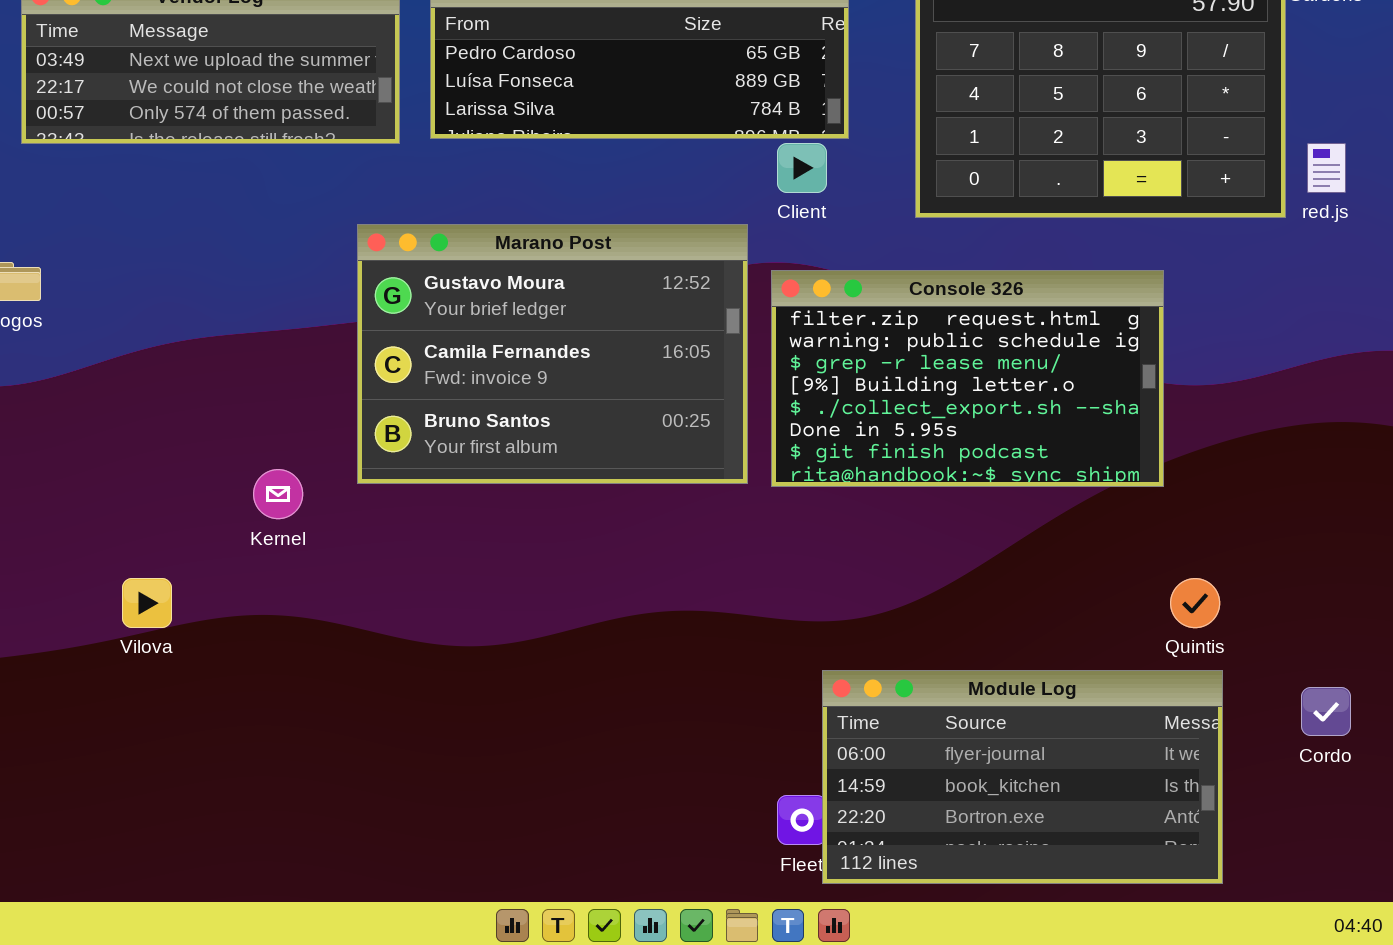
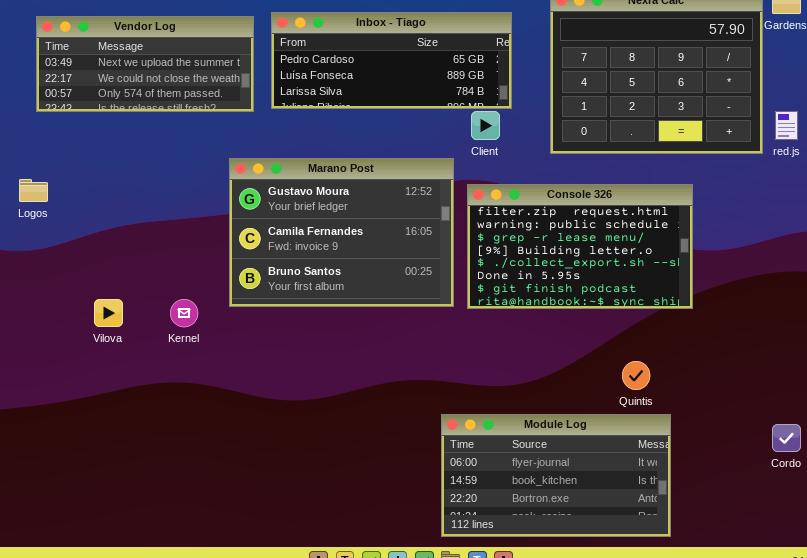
Vilova: [122,578,172,628] -> [94,299,123,327], moved
Quintis: [1170,578,1220,628] -> [622,361,650,390], moved
Module Log: [822,670,1223,884] -> [441,414,671,537], moved

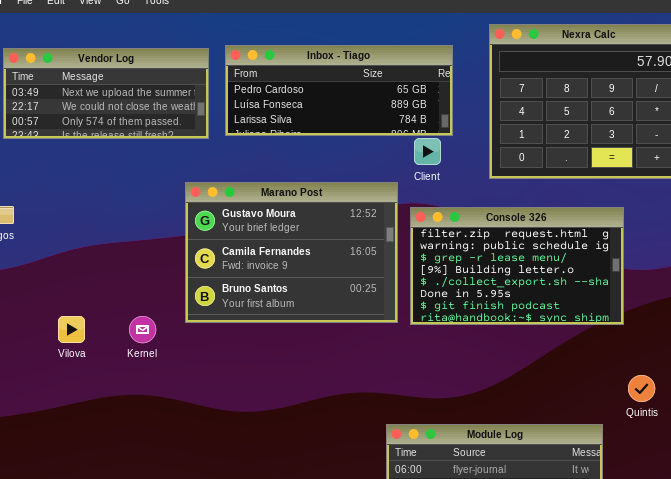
Quintis: [622,361,650,390] -> [628,375,655,402], moved

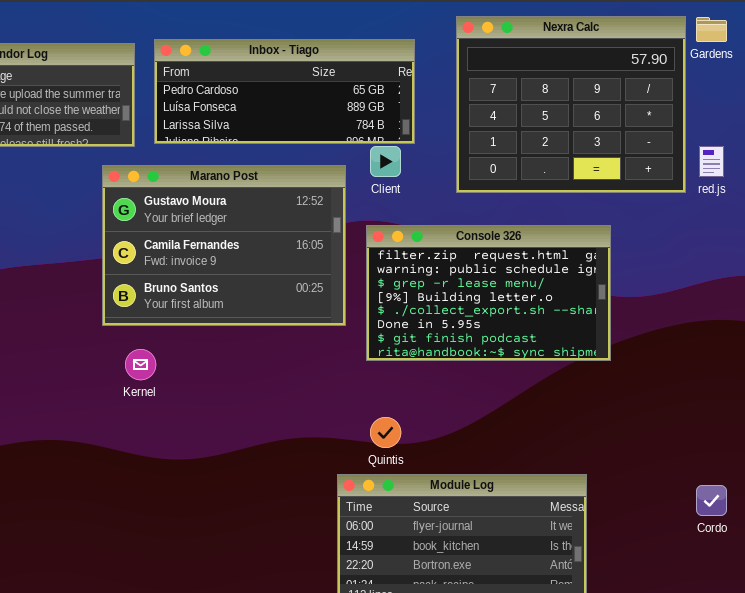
Marano Post: [185,182,398,323] -> [102,165,346,326], moved
Kernel: [129,316,156,343] -> [125,349,156,380], moved
Quintis: [628,375,655,402] -> [370,417,401,448], moved

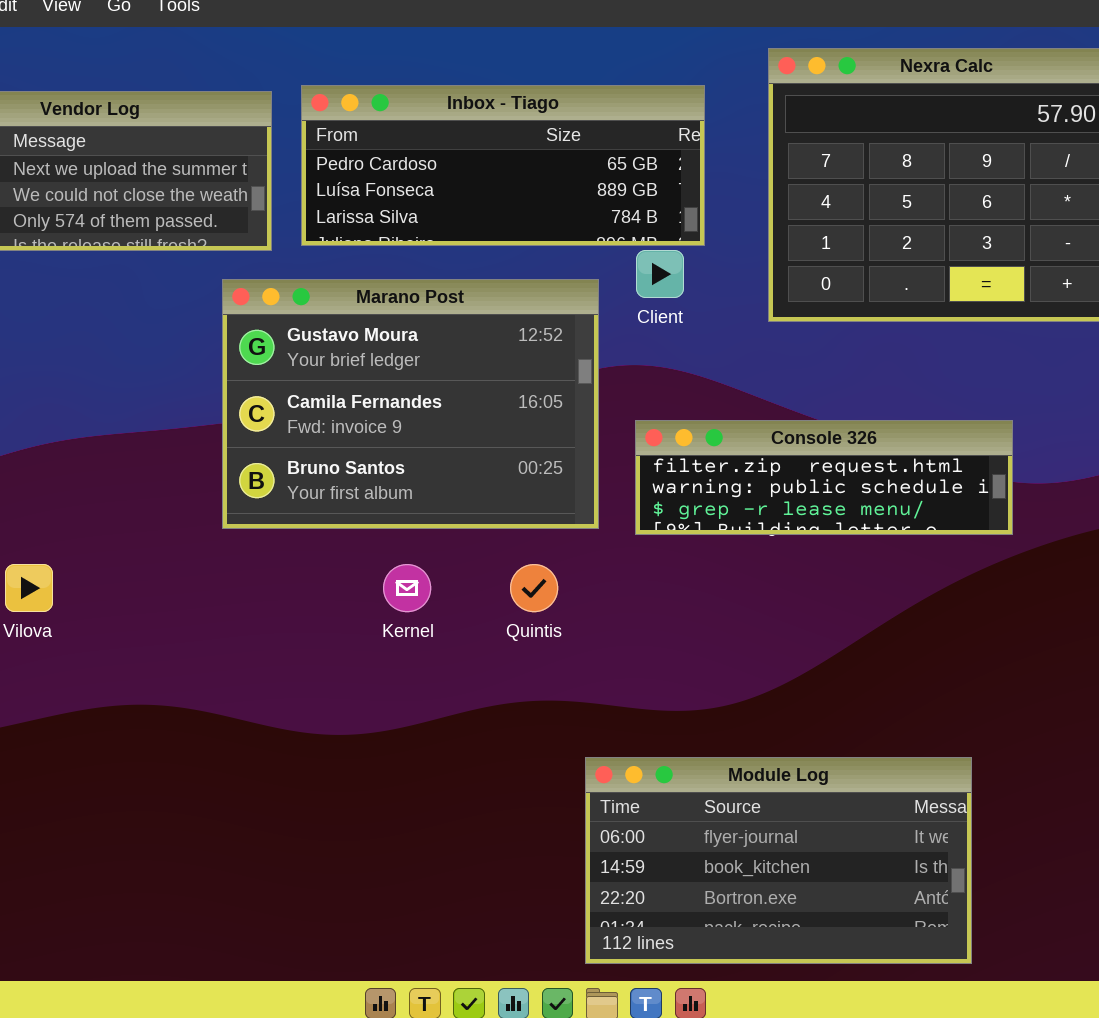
Console 326: [366,225,611,361] -> [635,420,1013,535], moved, resized
Kernel: [125,349,156,380] -> [383,564,431,612], moved
Quintis: [370,417,401,448] -> [510,564,558,612], moved

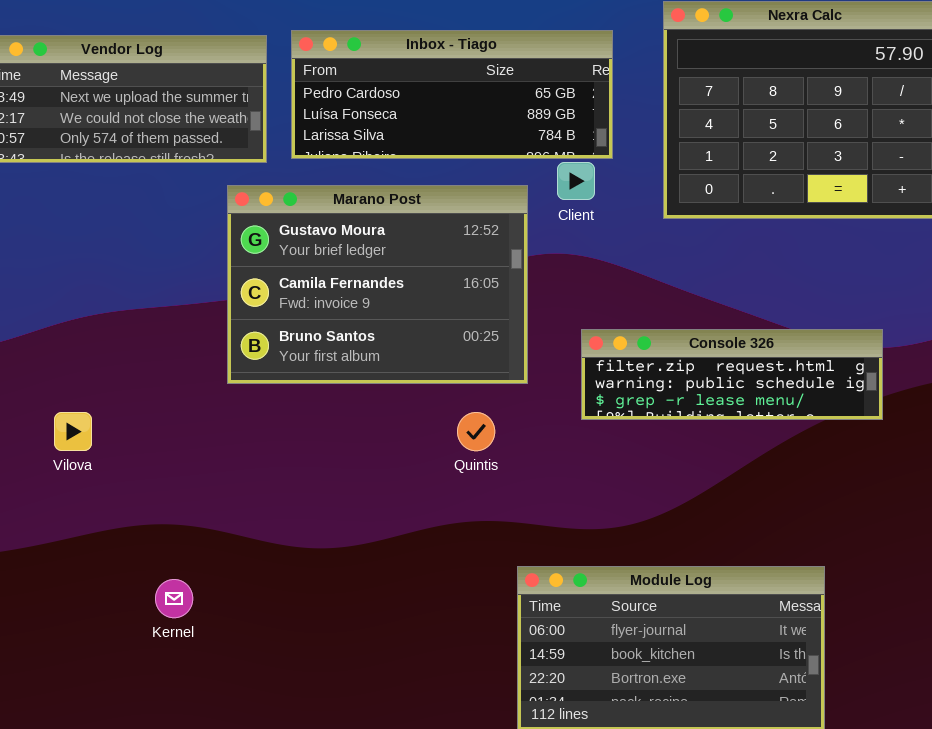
Console 326: [635,420,1013,535] -> [581,329,883,420], moved
Kernel: [383,564,431,612] -> [155,579,193,618], moved

